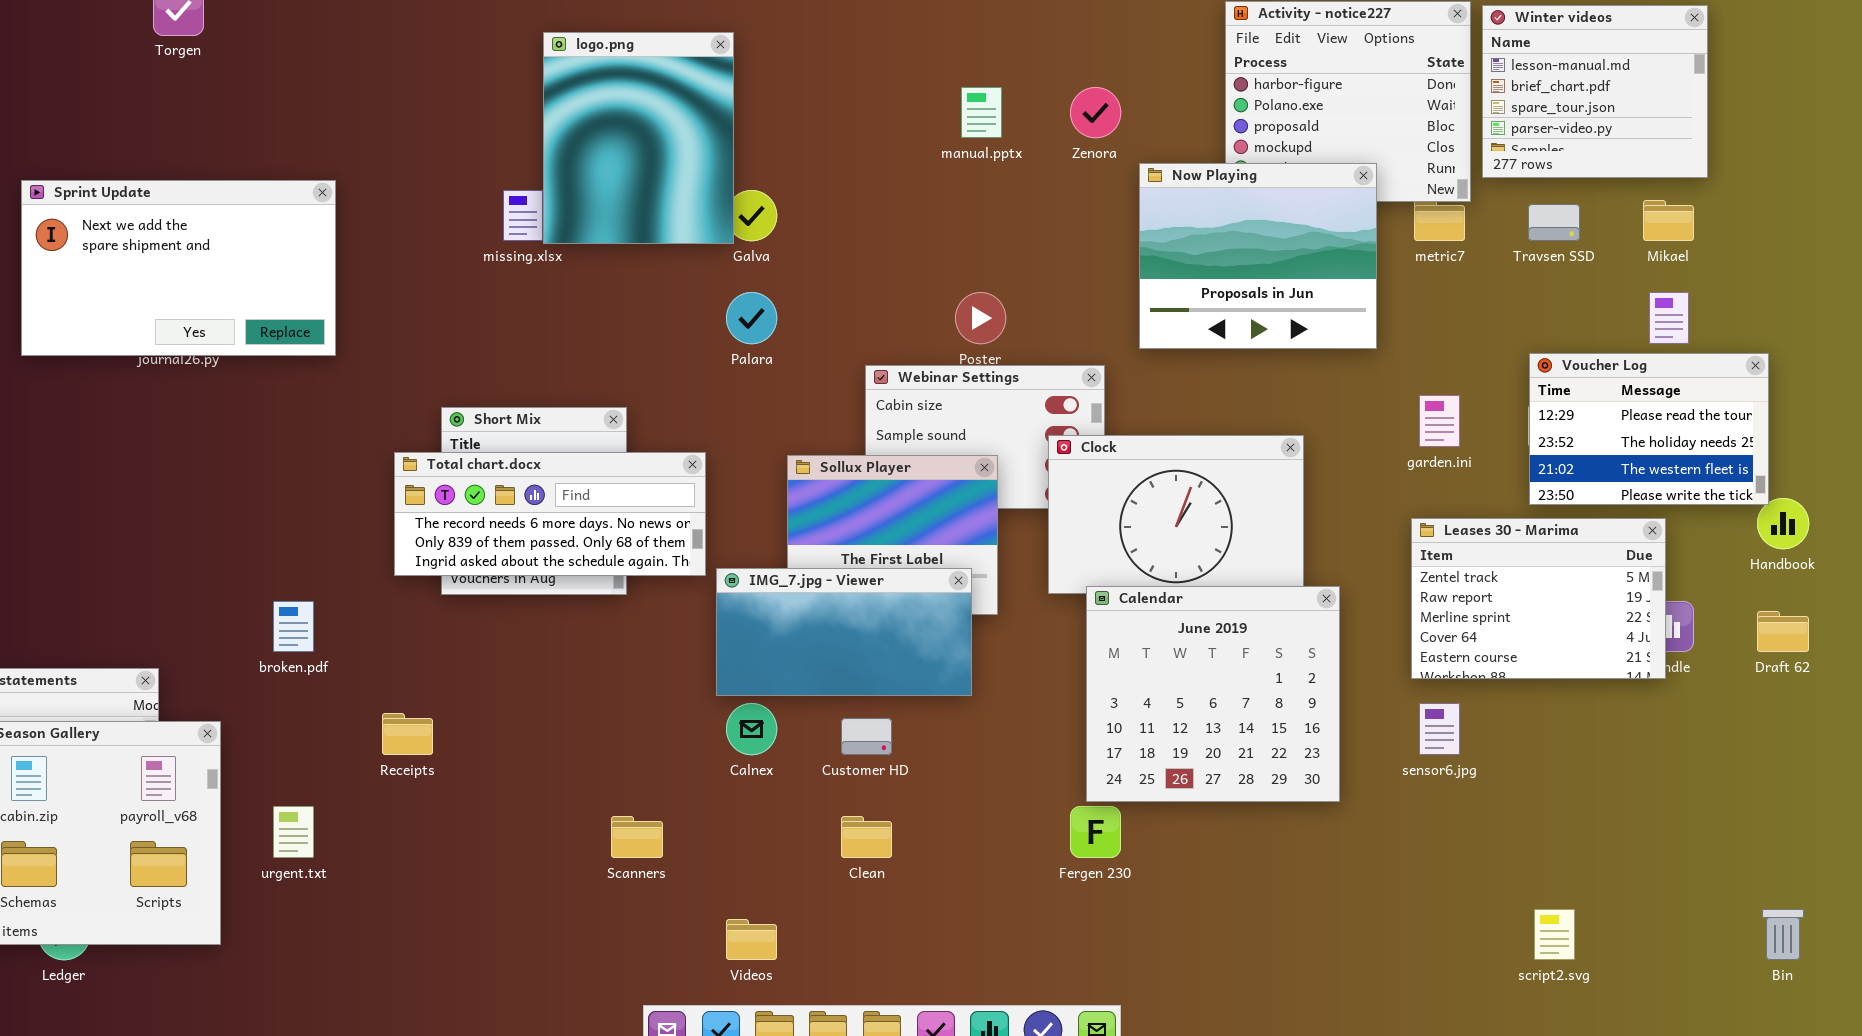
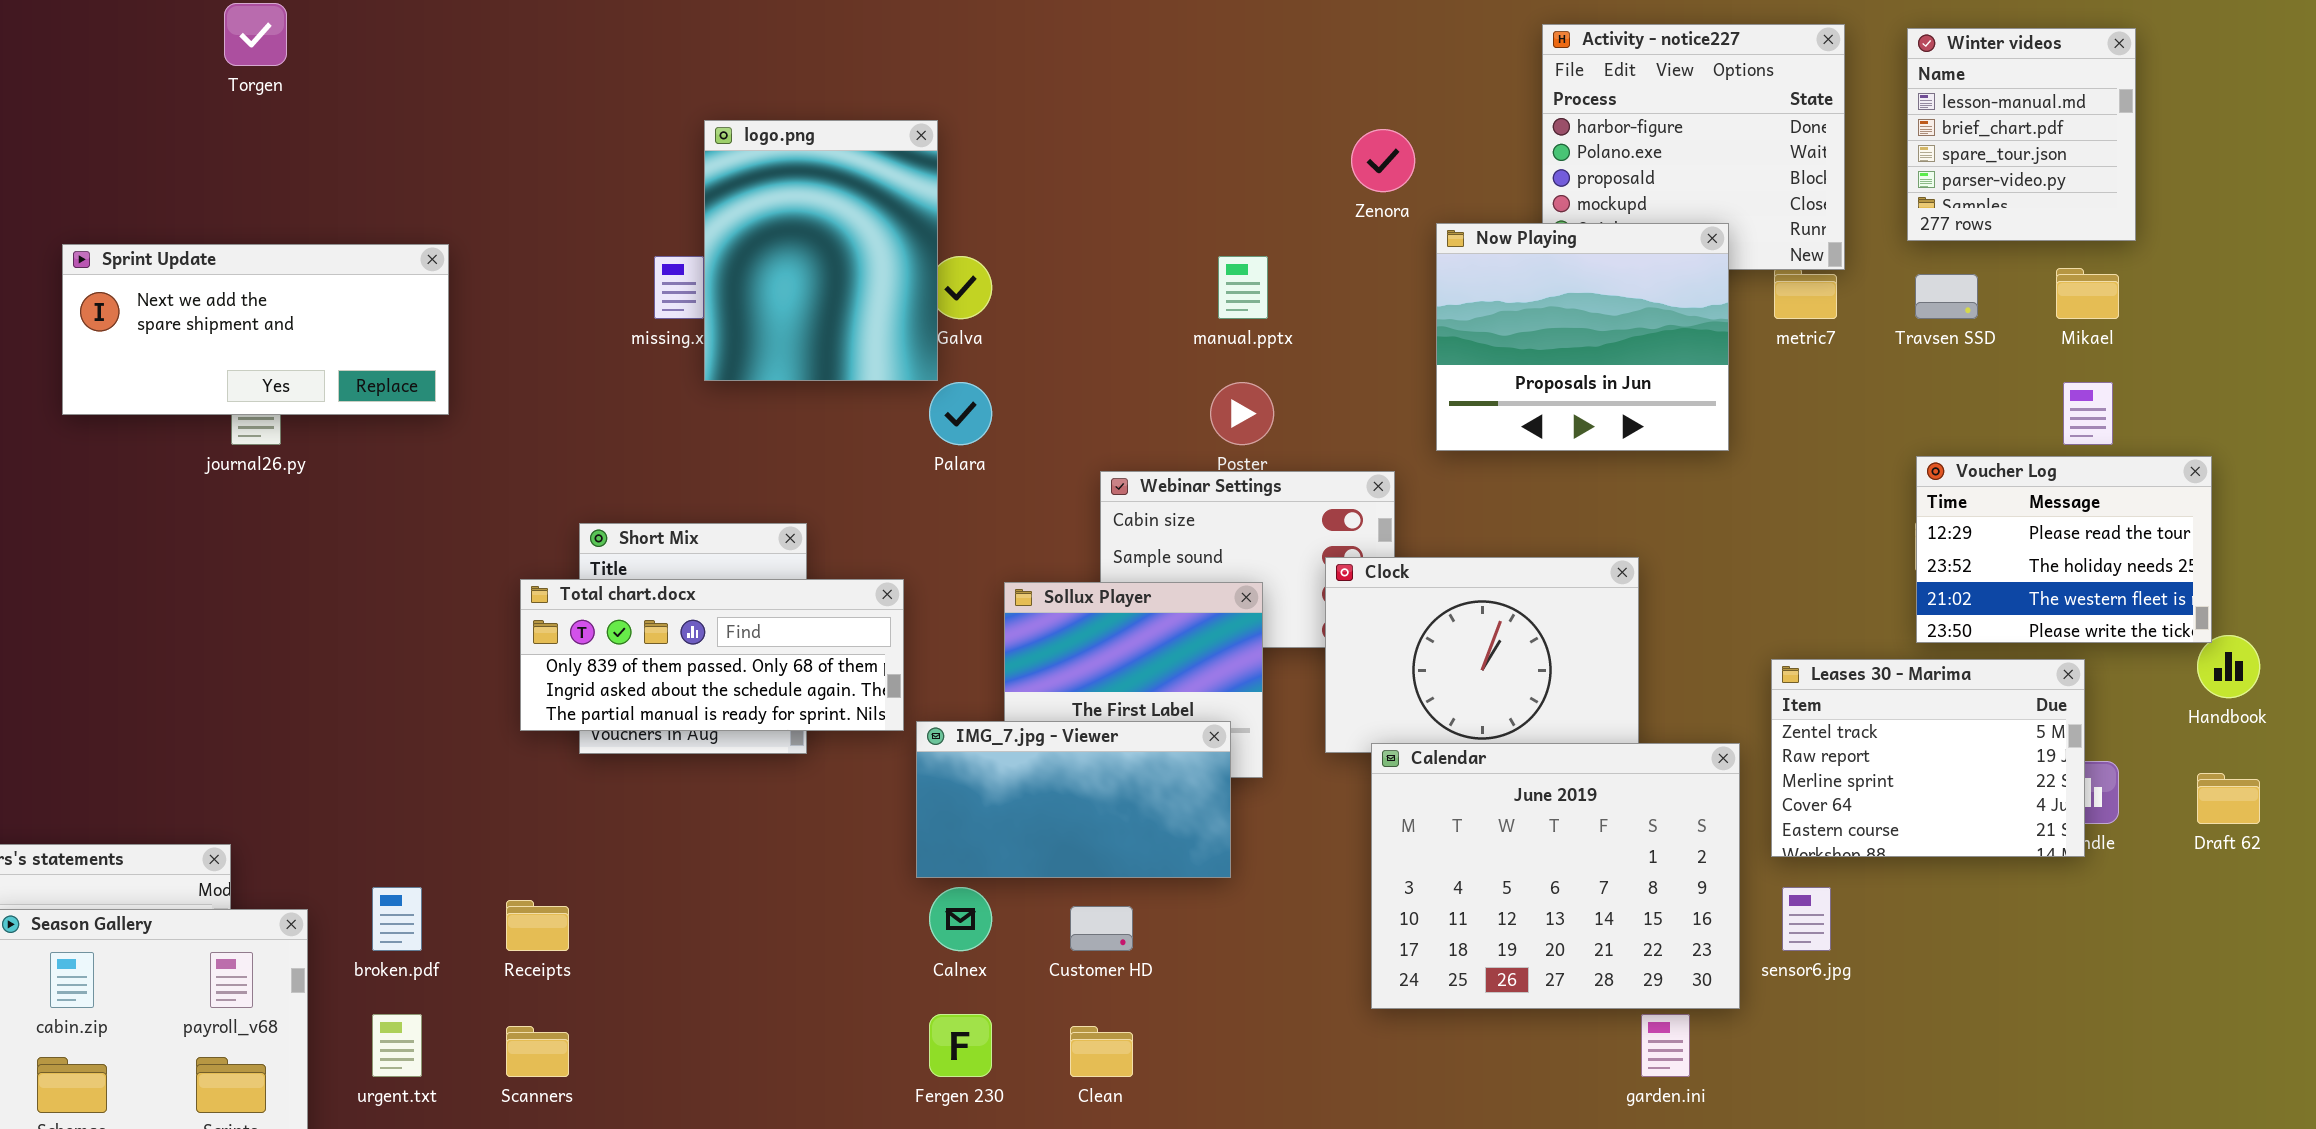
Winter videos: [1482,5,1708,178] -> [1907,28,2136,241], resized
logo.png: [543,32,734,244] -> [704,120,938,381], moved
manual.pptx: [961,87,1002,138] -> [1218,256,1268,319], moved
Sprint Update: [21,180,336,356] -> [62,244,449,415], resized
garden.ini: [1419,395,1460,447] -> [1641,1014,1690,1077], moved
Total chart.docx: [394,452,706,576] -> [520,579,904,731], scrolled down 1 row
Calendar: [1086,586,1340,802] -> [1371,743,1740,1009], resized
broken.pdf: [273,601,314,652] -> [372,887,422,951], moved
Fergen 230: [1070,806,1121,858] -> [929,1014,992,1077], moved
Scanners: [611,816,663,858] -> [506,1026,569,1077], moved

